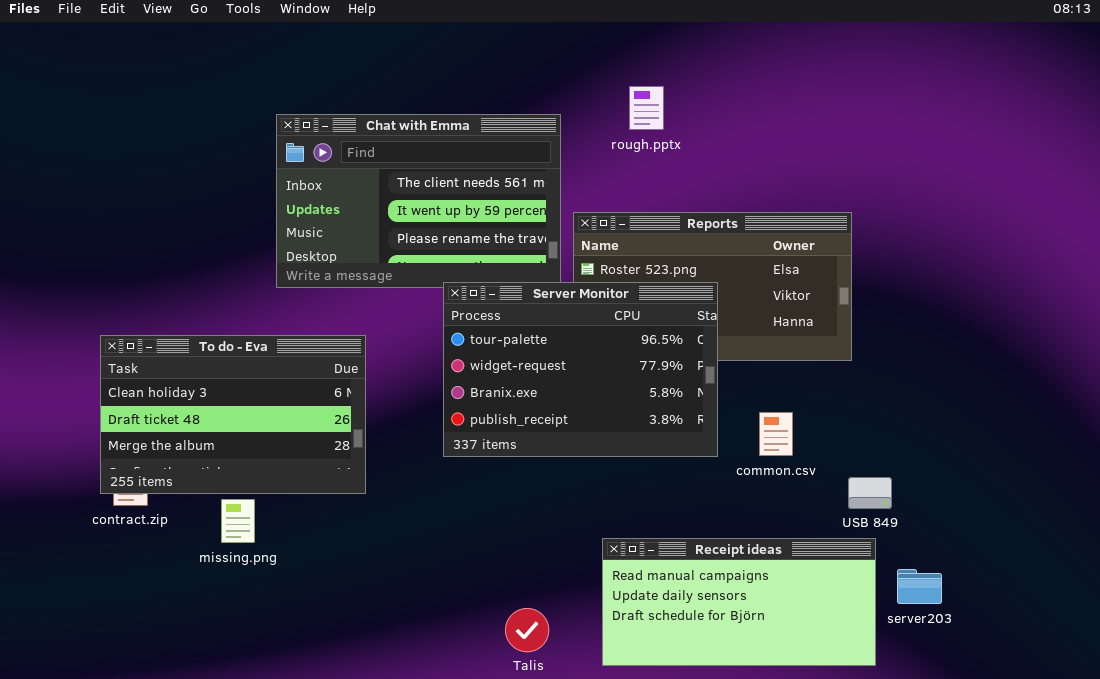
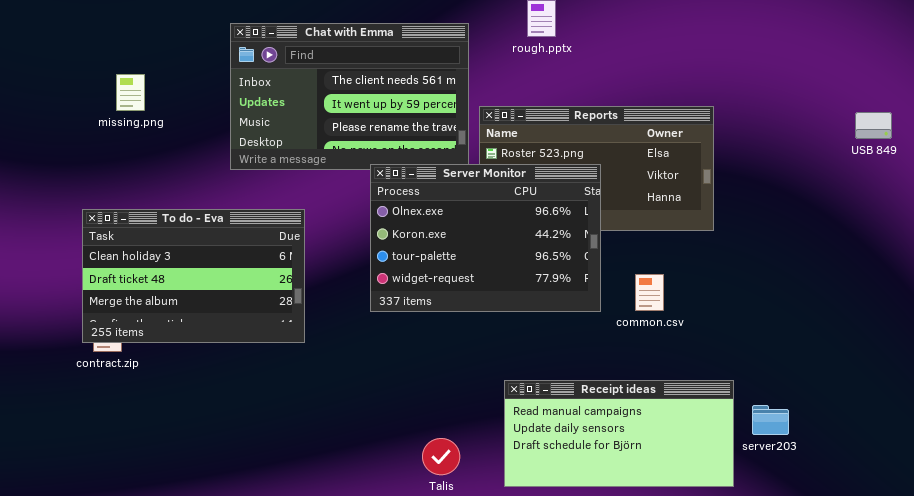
Server Monitor: [443,282,718,457] -> [370,164,601,312], scrolled up 2 rows
USB 849: [848,477,892,509] -> [855,112,892,139], moved
missing.png: [221,499,255,543] -> [116,74,145,111], moved

